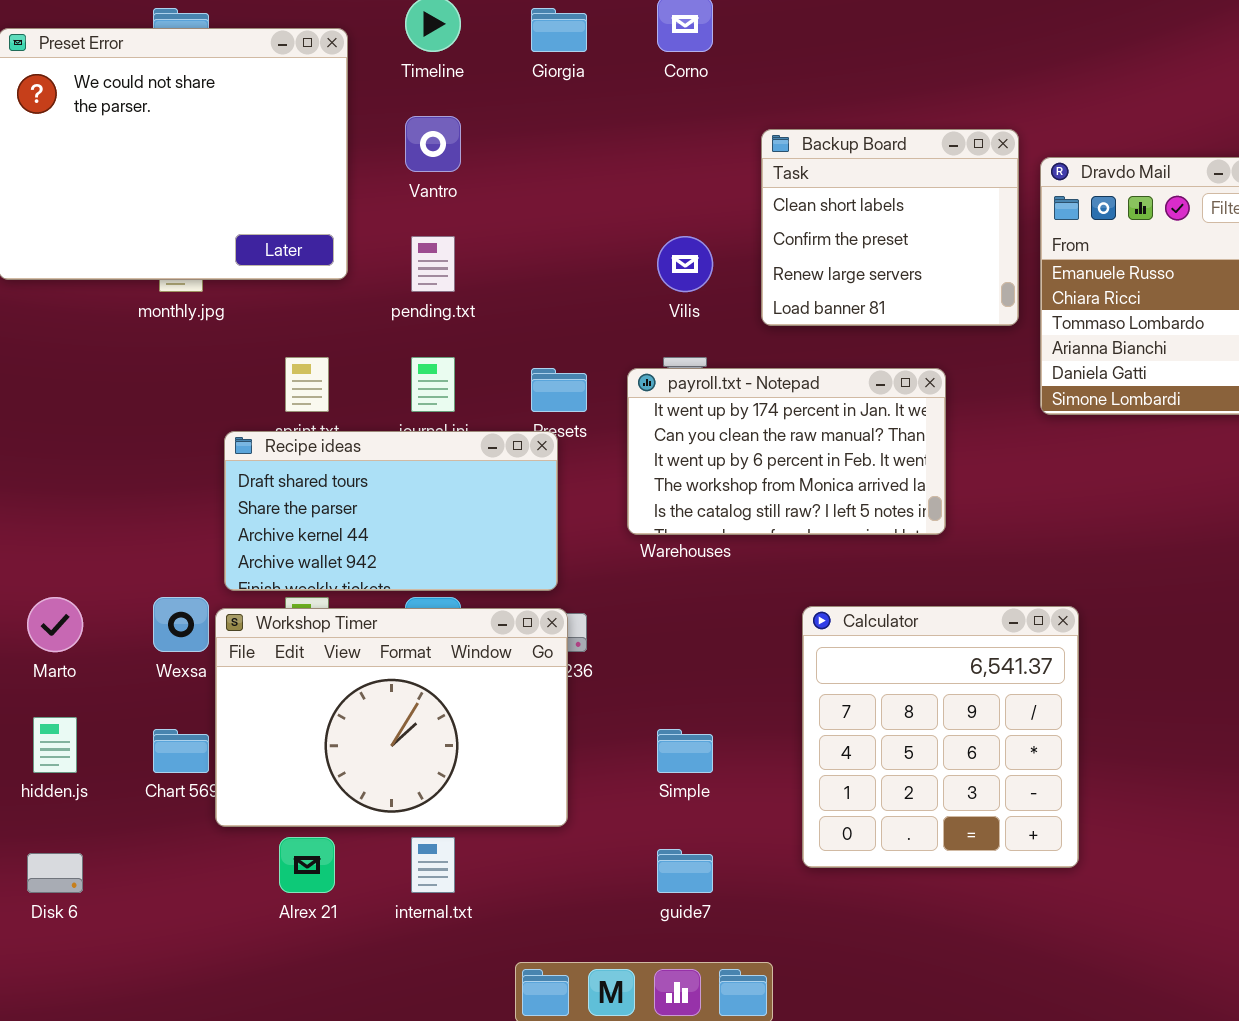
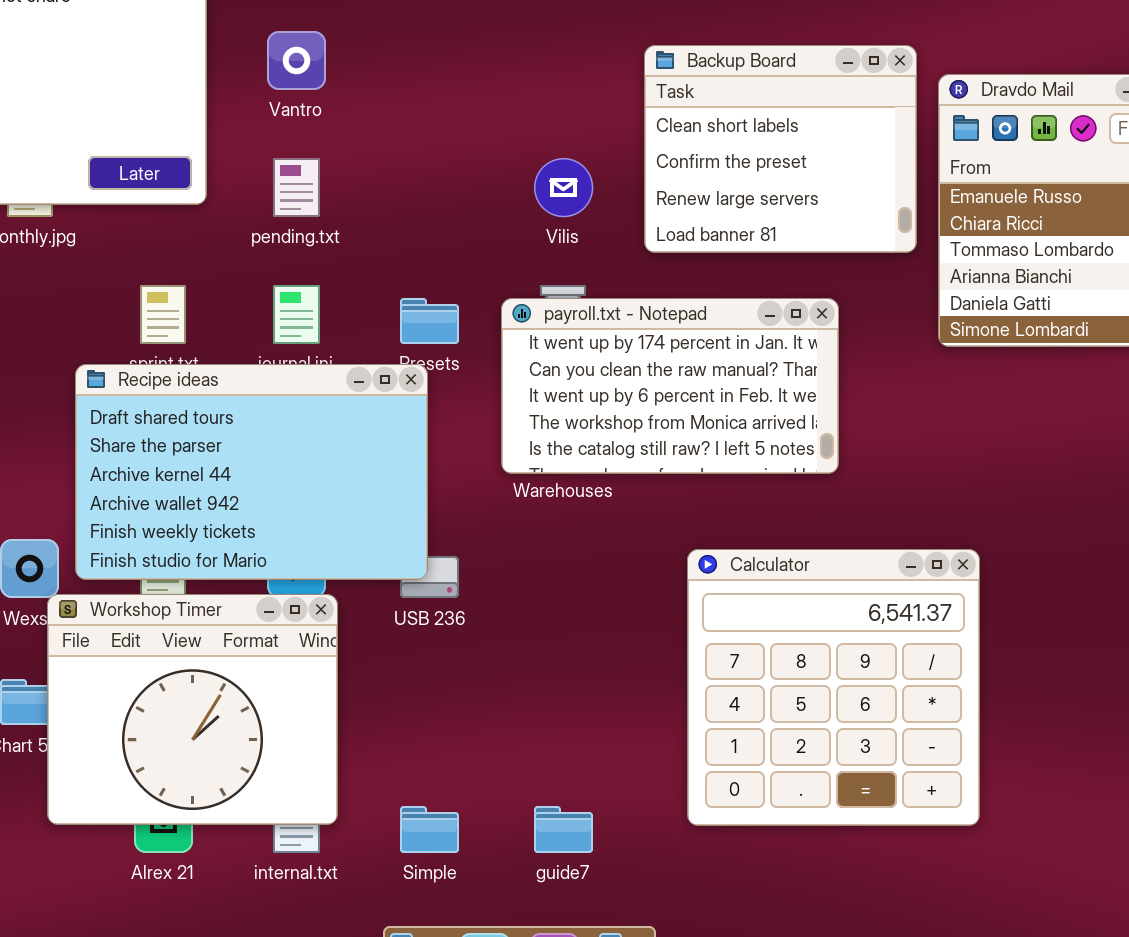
Recipe ideas: [224,431,558,591] -> [75,364,428,580], resized
Workshop Timer: [215,608,568,827] -> [47,594,338,825], moved, resized
Simple: [657,729,713,773] -> [400,806,459,853], moved

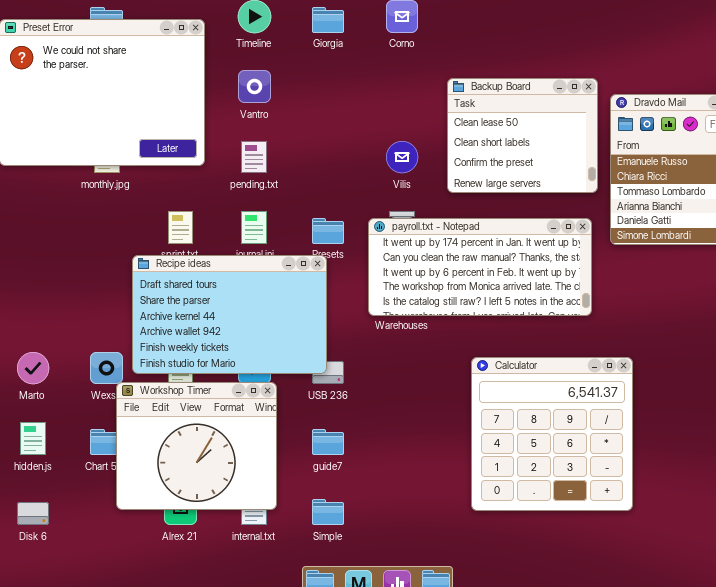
Backup Board: [644,45,917,253] -> [447,78,598,193], scrolled up 1 row
payroll.txt - Notepad: [501,298,839,474] -> [368,218,592,316], resized
guide7: [534,806,593,853] -> [312,429,344,455], moved

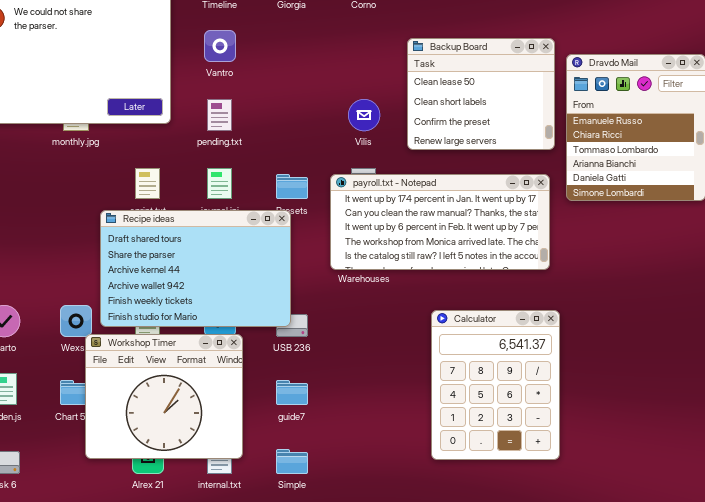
Calculator: [471,357,633,511] -> [431,310,560,460], resized

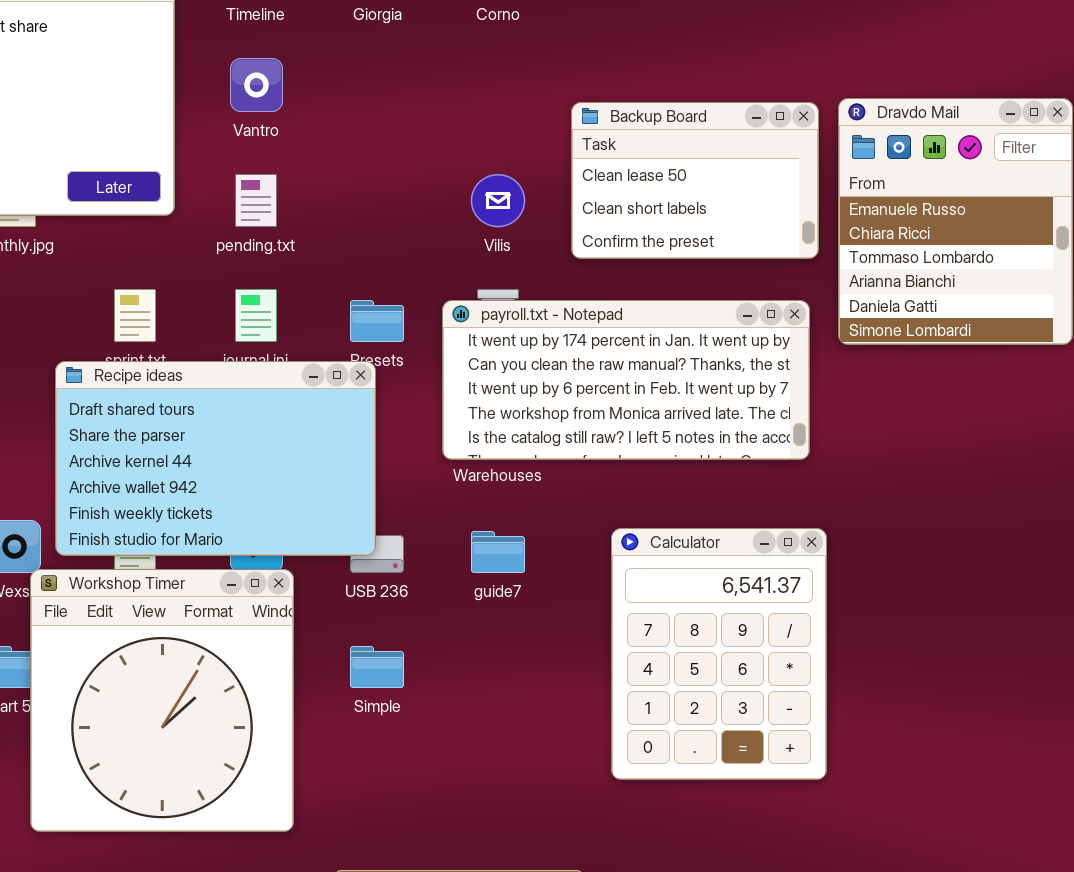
Backup Board: [407,38,555,150] -> [571,102,819,259], resized
Workshop Timer: [85,334,243,459] -> [30,569,294,832], resized
guide7: [276,380,308,405] -> [471,531,525,573], moved
Simple: [276,449,308,474] -> [350,646,404,688], moved

